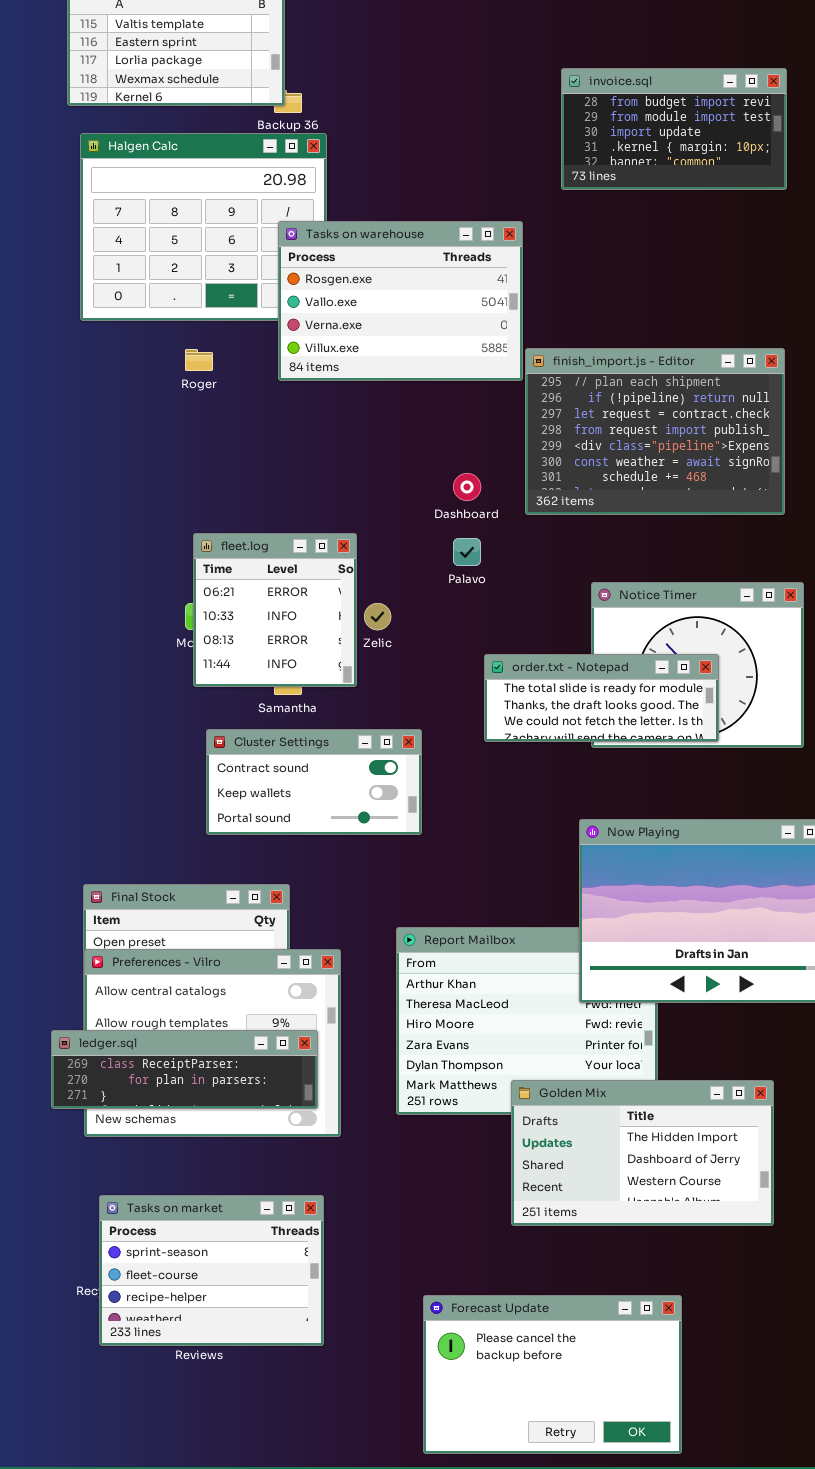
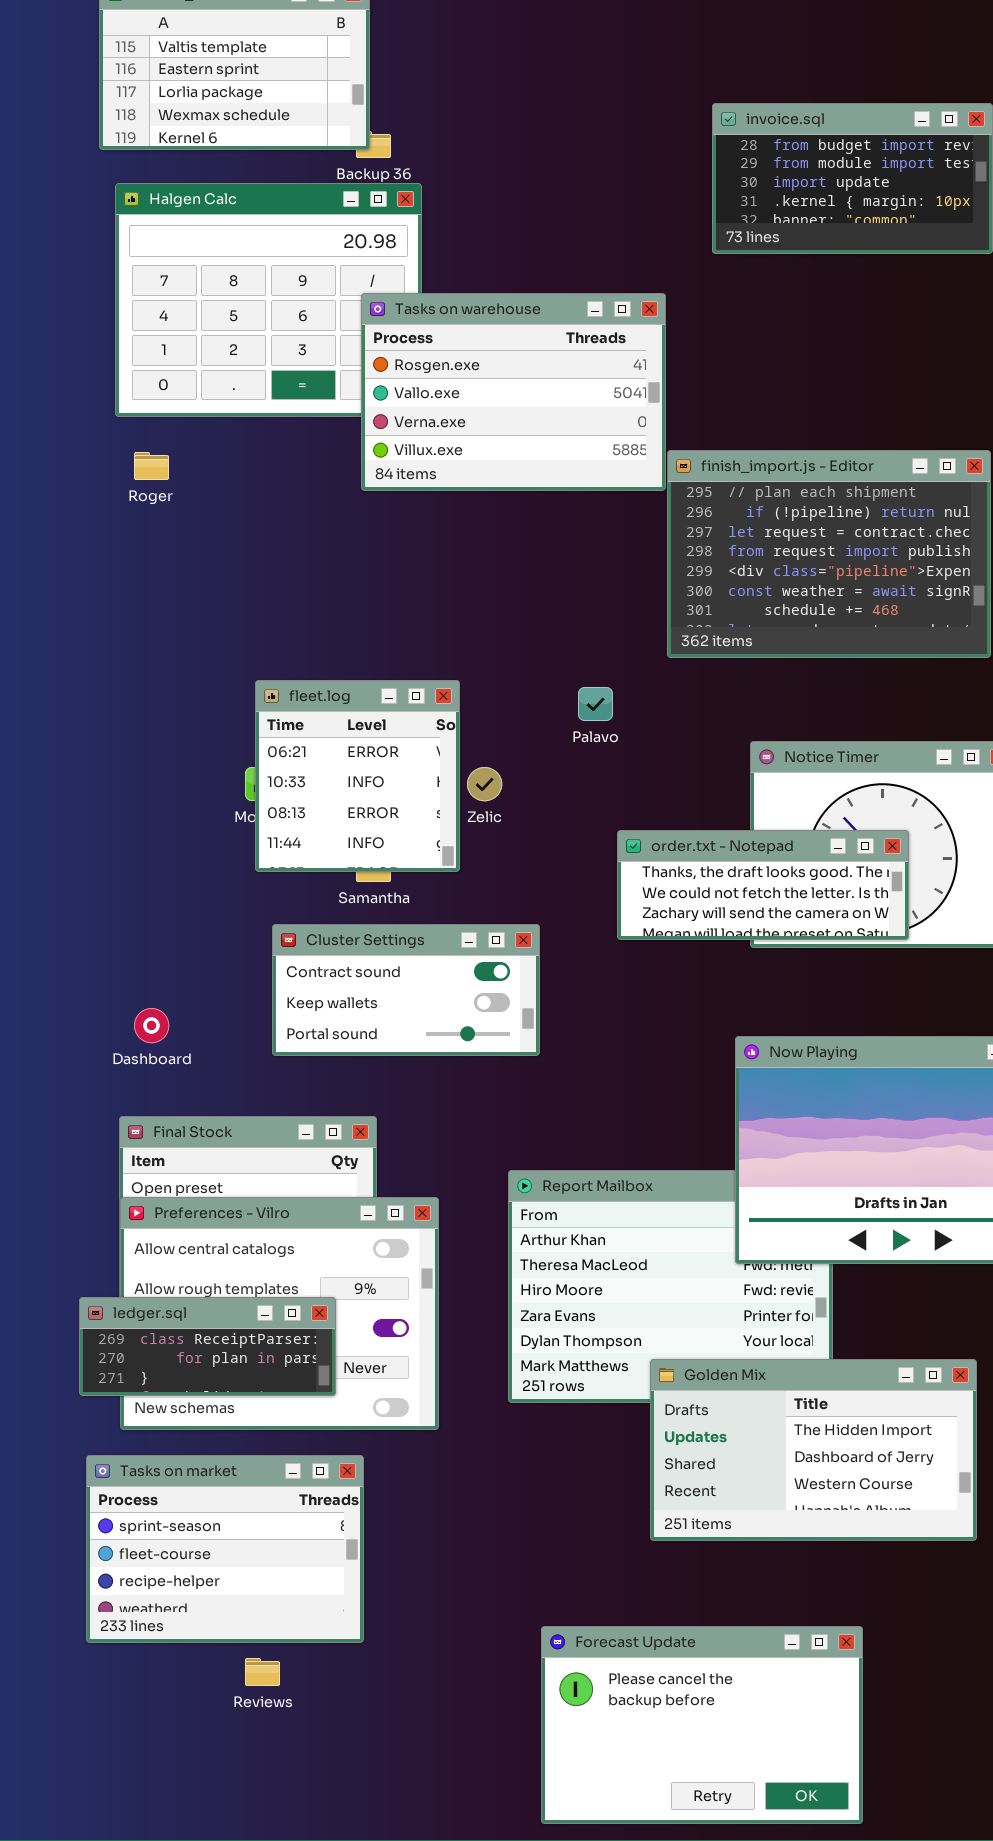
Roger: [185,349,213,371] -> [134,452,169,480], moved
Dashboard: [453,473,481,501] -> [134,1008,169,1043], moved
order.txt - Notepad: [484,654,719,742] -> [617,830,909,940], scrolled down 1 row
ledger.sql: [51,1030,318,1109] -> [79,1297,336,1396], resized
Tasks on market: [99,1195,324,1346] -> [86,1455,364,1643], moved

